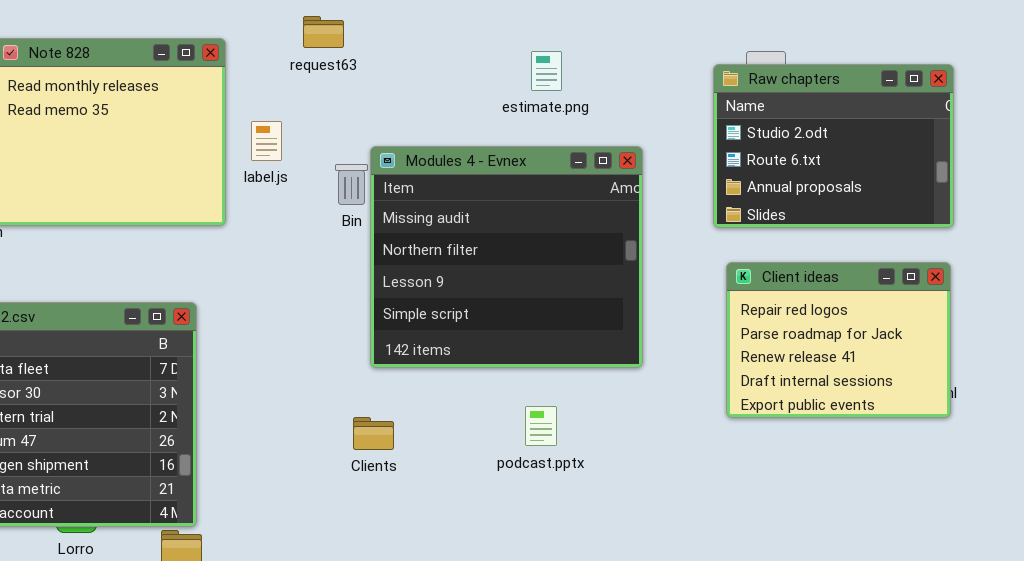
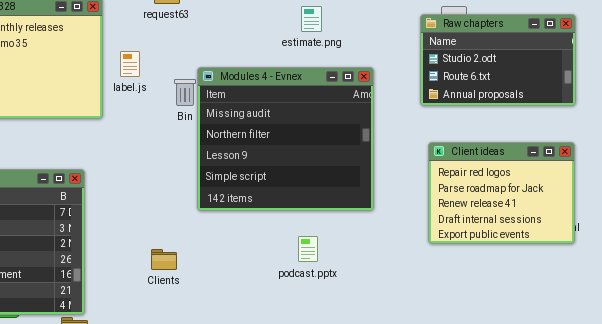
Raw chapters: [713,64,954,228] -> [420,14,576,106], resized
Clients: [353,417,394,450] -> [151,249,177,270], moved

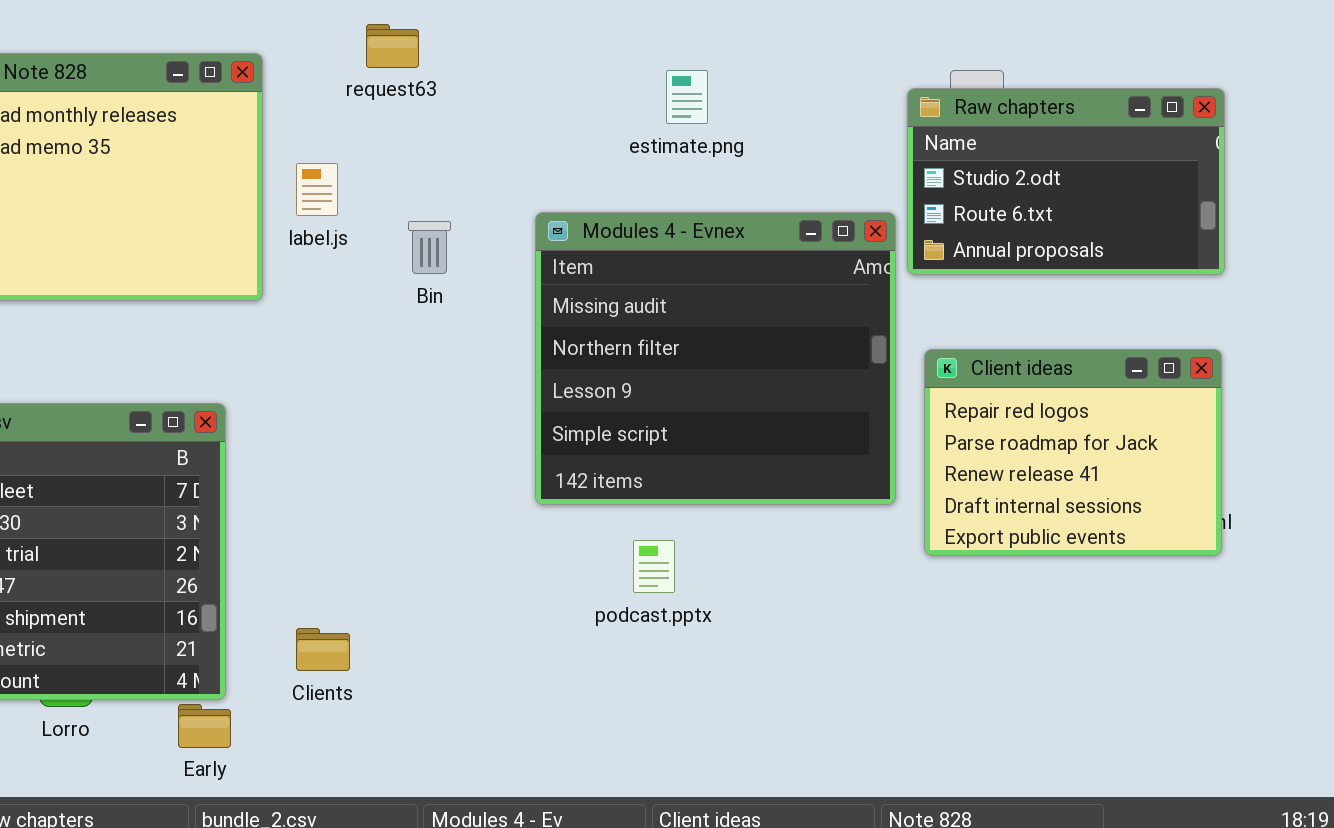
Modules 4 - Evnex: [197,67,374,211] -> [535,212,896,505], moved
podcast.pptx: [298,236,318,262] -> [633,540,675,593], moved
Clients: [151,249,177,270] -> [296,628,350,671], moved

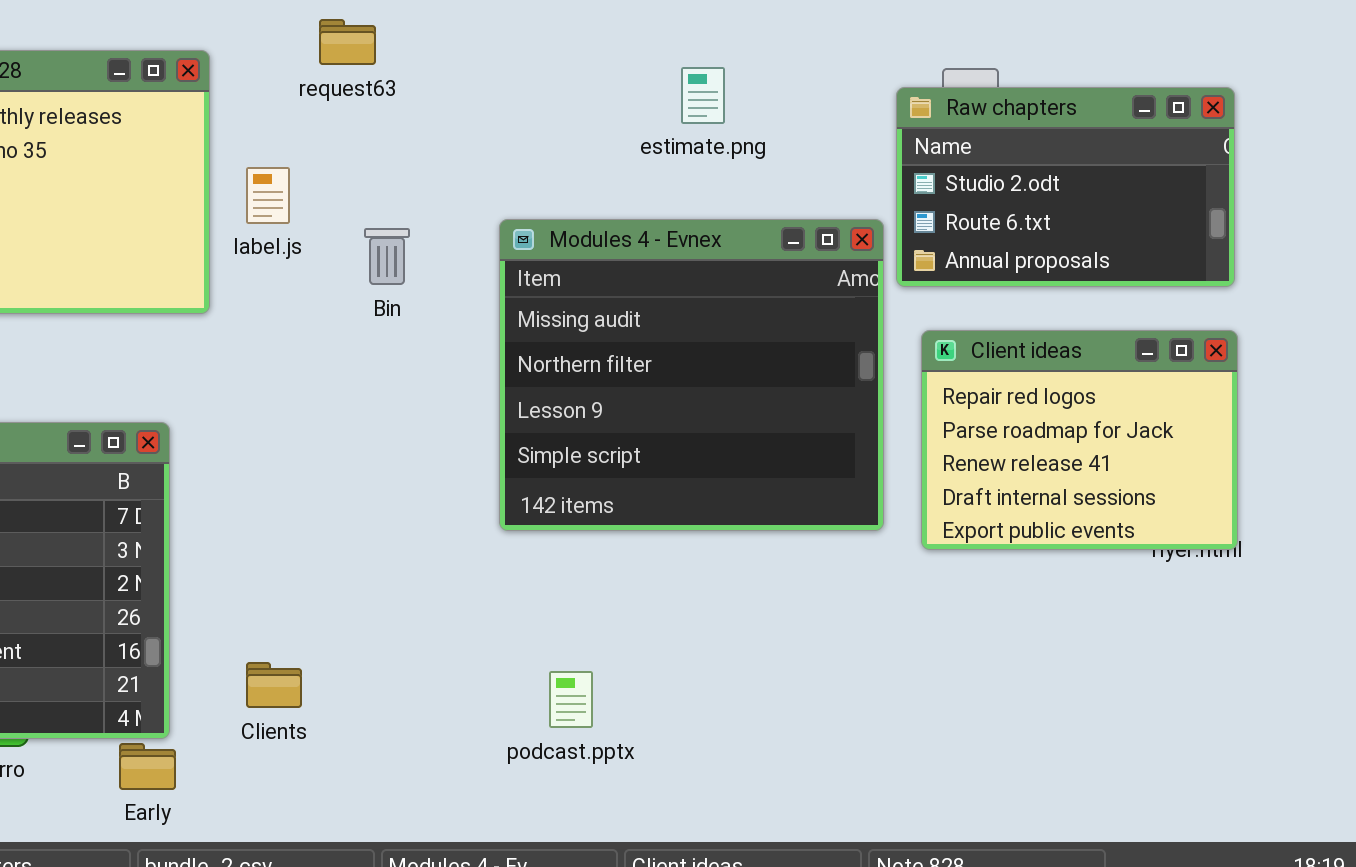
estimate.png: [666,70,708,124] -> [681,67,725,124], moved
Client ideas: [924,349,1222,556] -> [921,330,1238,550], moved
podcast.pptx: [633,540,675,593] -> [549,671,593,728], moved

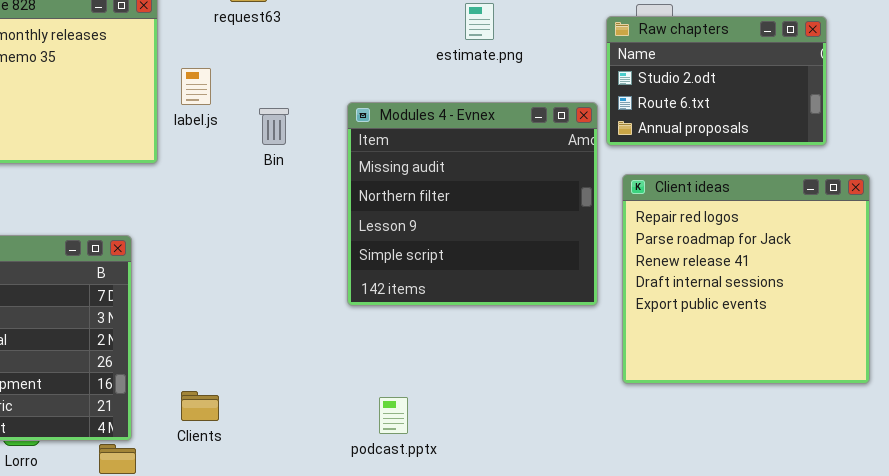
Client ideas: [921,330,1238,550] -> [622,174,870,384], resized

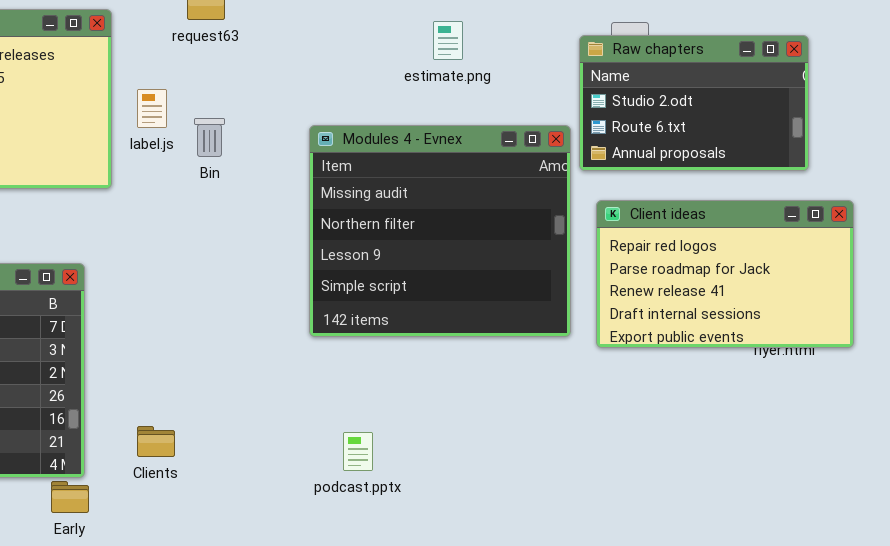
Bin: [259,108,289,145] -> [194,118,225,157], moved
Client ideas: [622,174,870,384] -> [596,200,854,348], resized

